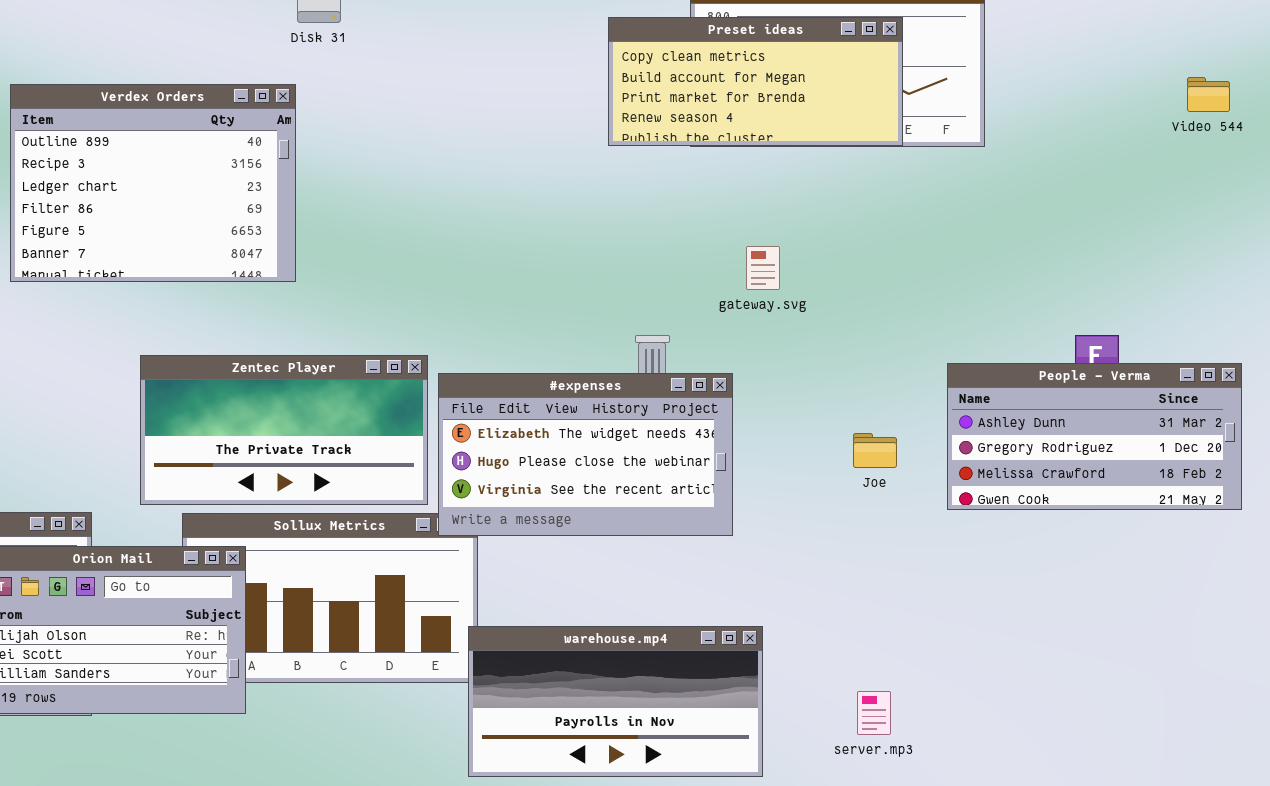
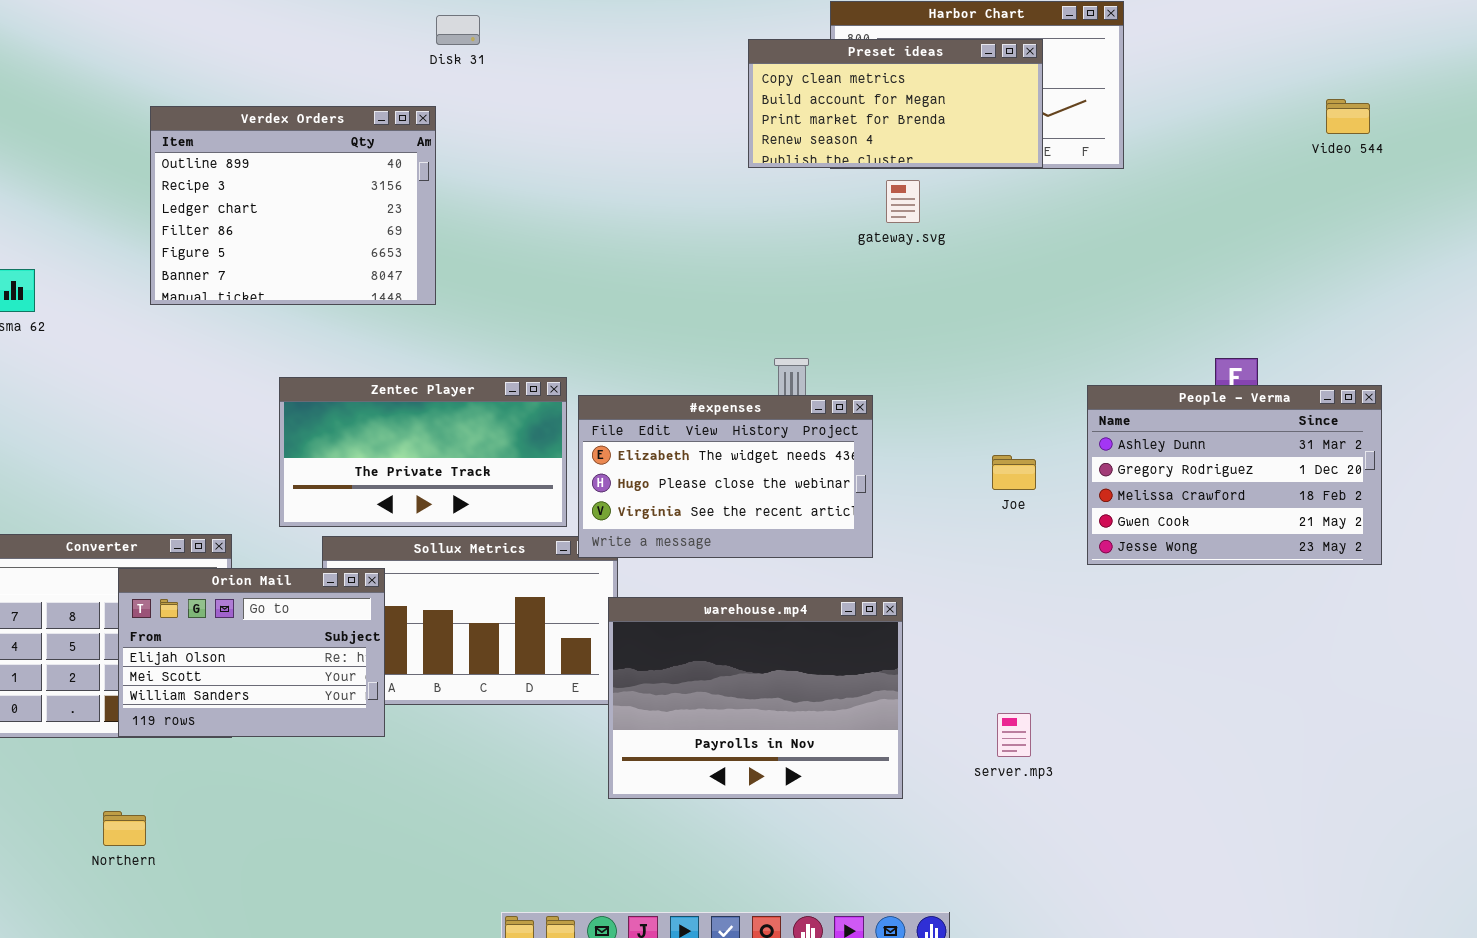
gateway.svg: [746,246,780,290] -> [886,180,920,223], moved
People - Verma: [947,363,1242,510] -> [1087,385,1382,565], resized
warehouse.mp4: [468,626,763,777] -> [608,597,903,799], resized

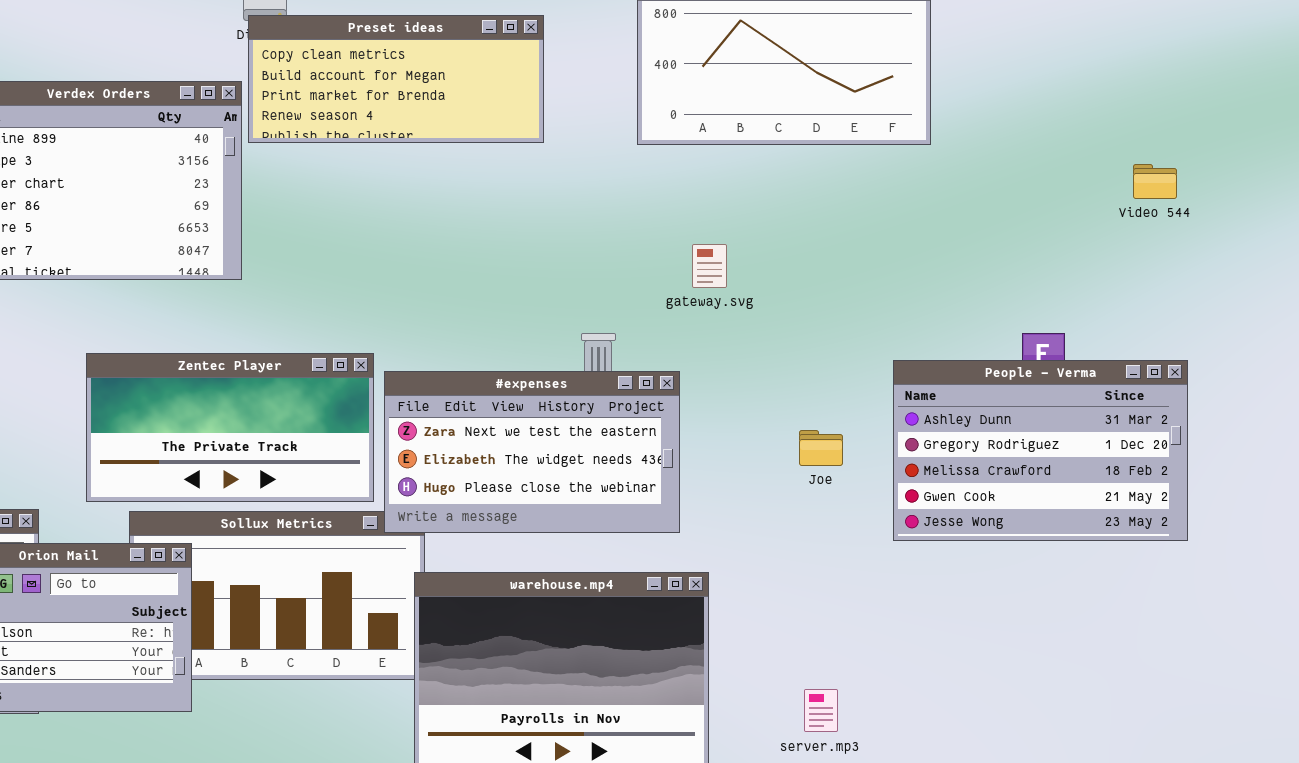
Preset ideas: [748,39,1043,168] -> [248,15,544,143], moved
Video 544: [1326,99,1370,134] -> [1133,164,1177,199], moved
gateway.svg: [886,180,920,223] -> [692,244,727,288], moved
#expenses: [578,395,873,558] -> [384,371,680,533], scrolled up 1 row

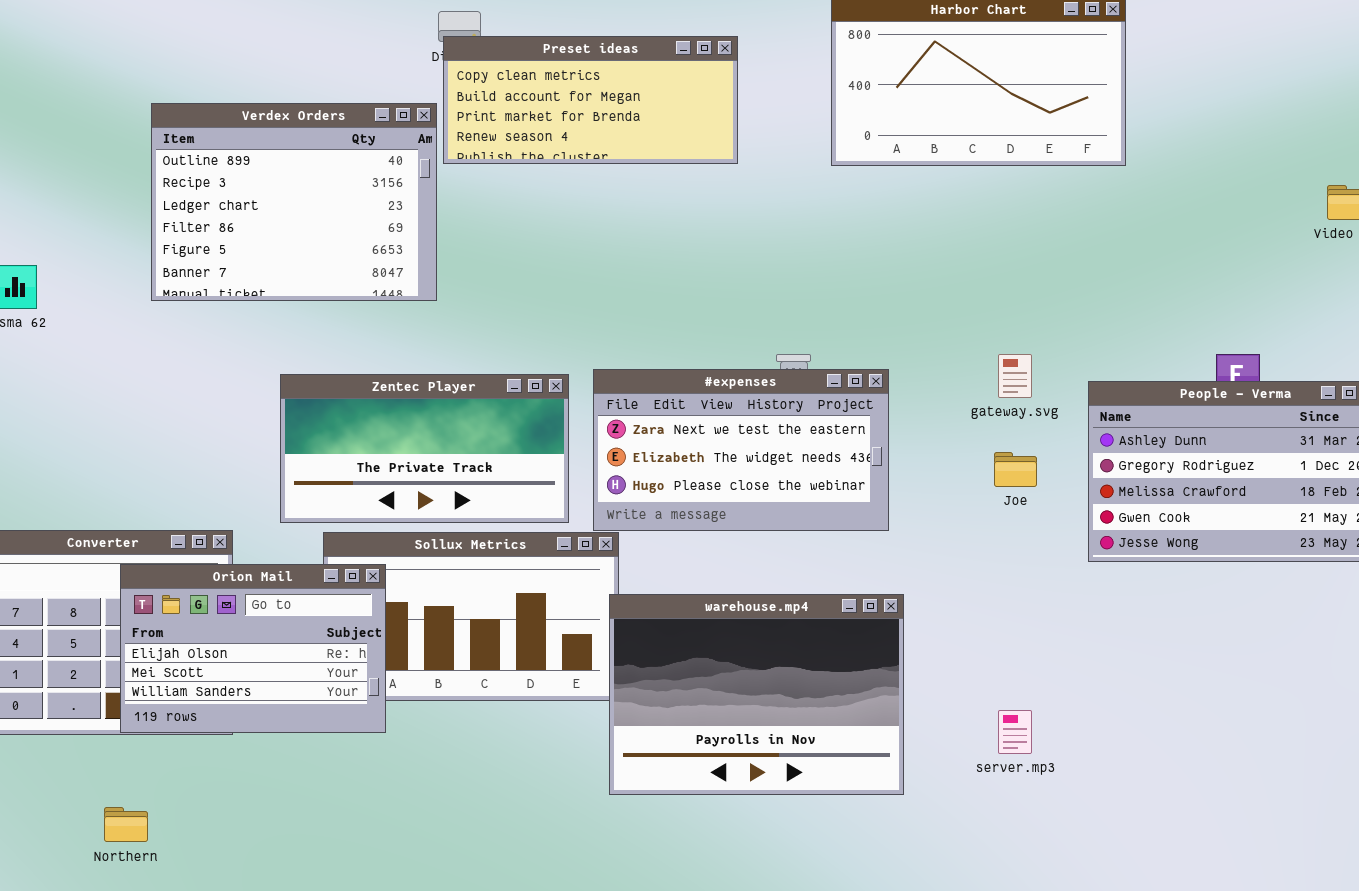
gateway.svg: [692,244,727,288] -> [998,354,1032,398], moved
#expenses: [384,371,680,533] -> [593,369,889,531], moved

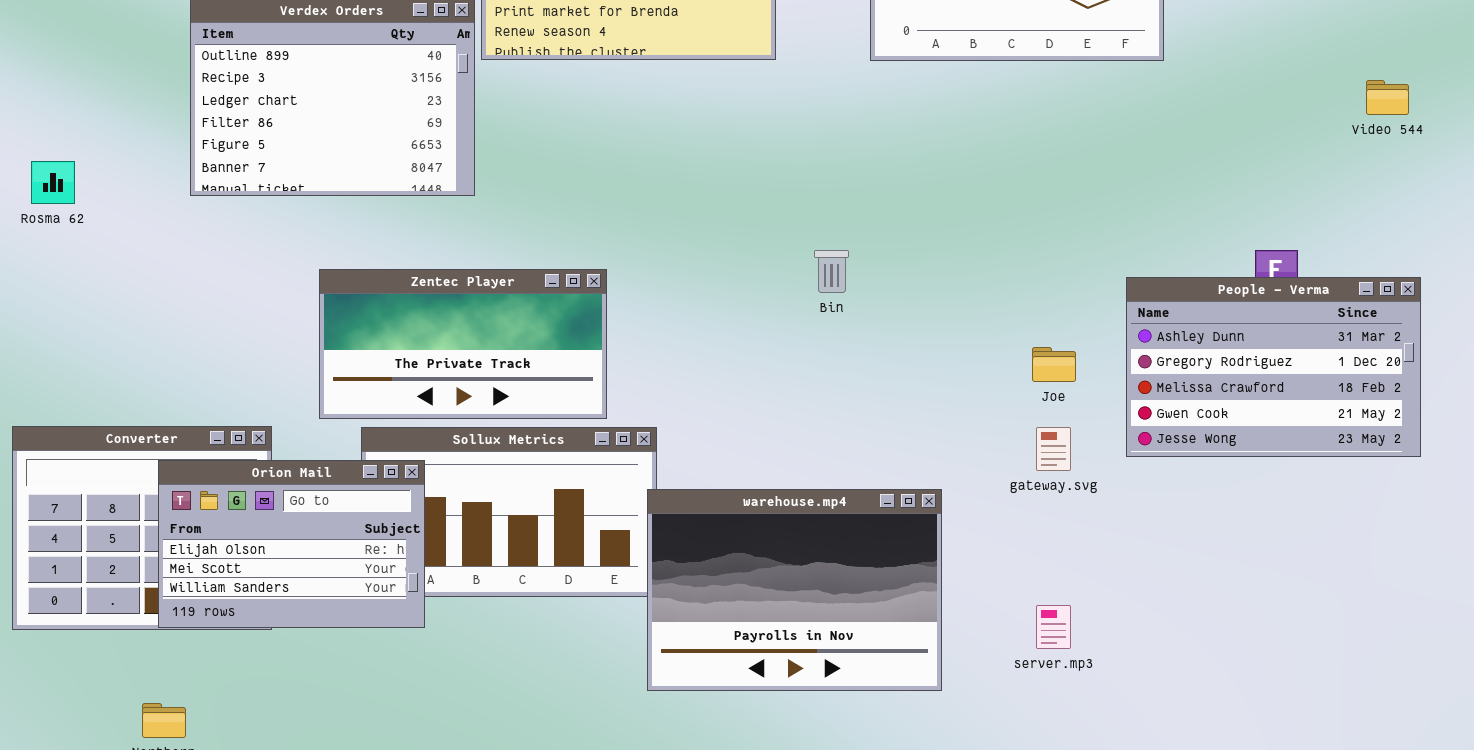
gateway.svg: [998,354,1032,398] -> [1036,427,1071,471], moved
#expenses: [593,369,889,531] -> none, closed

